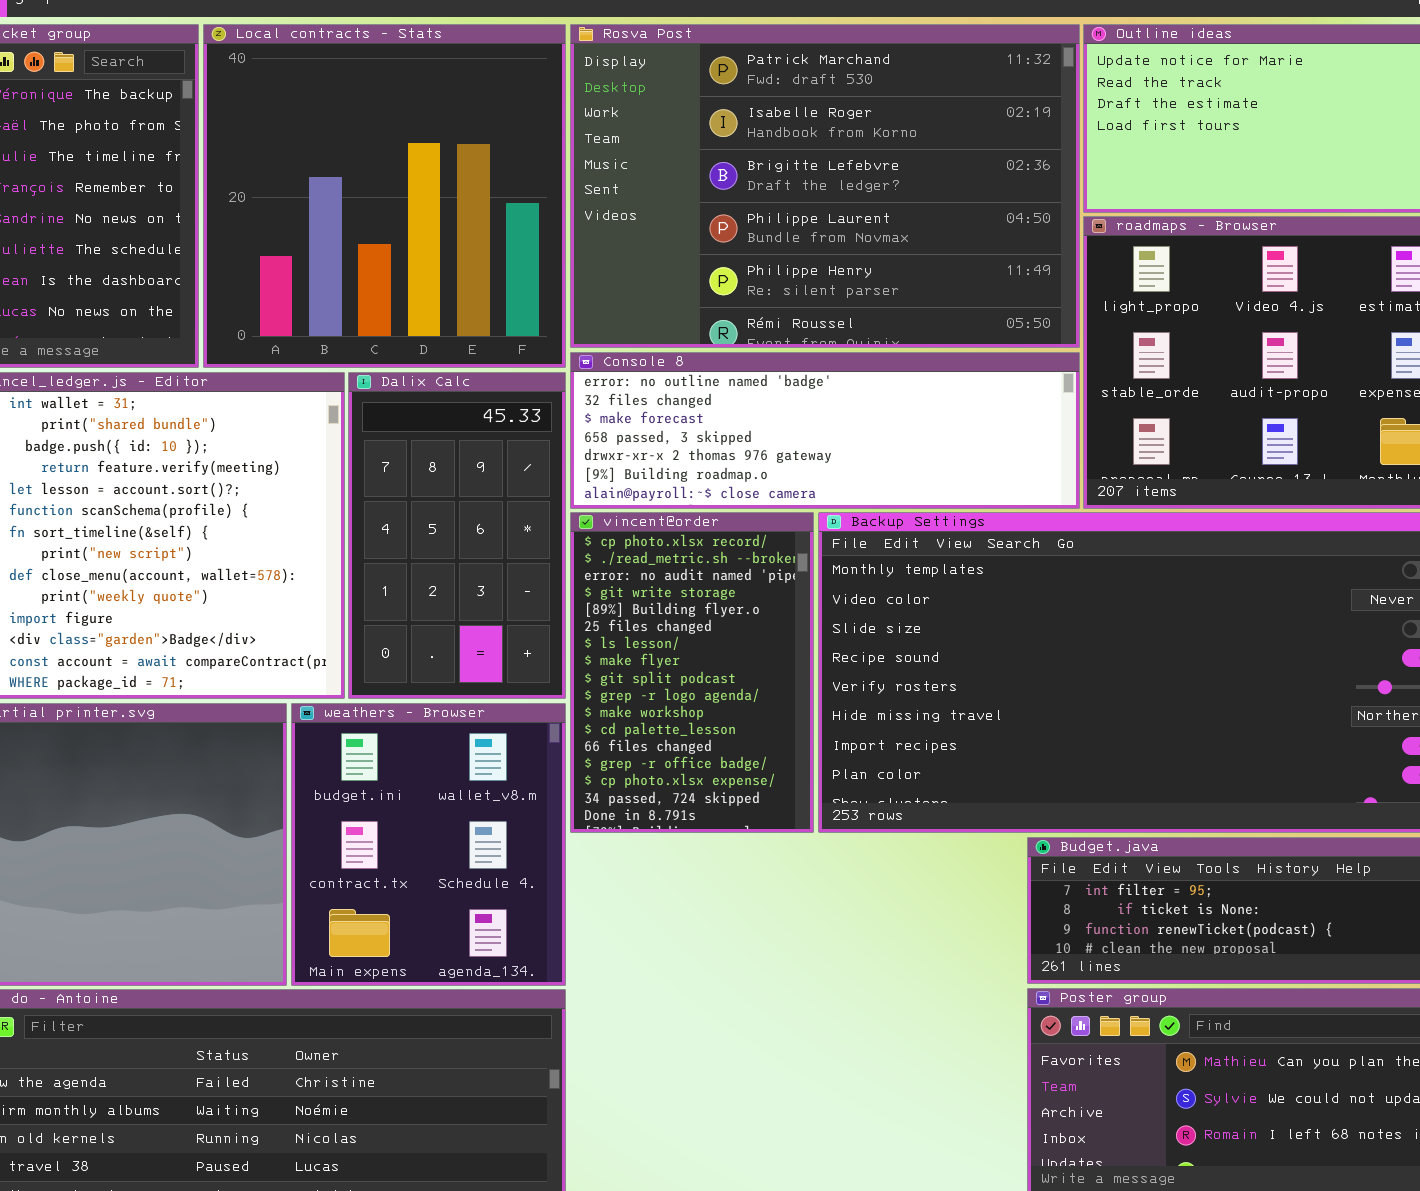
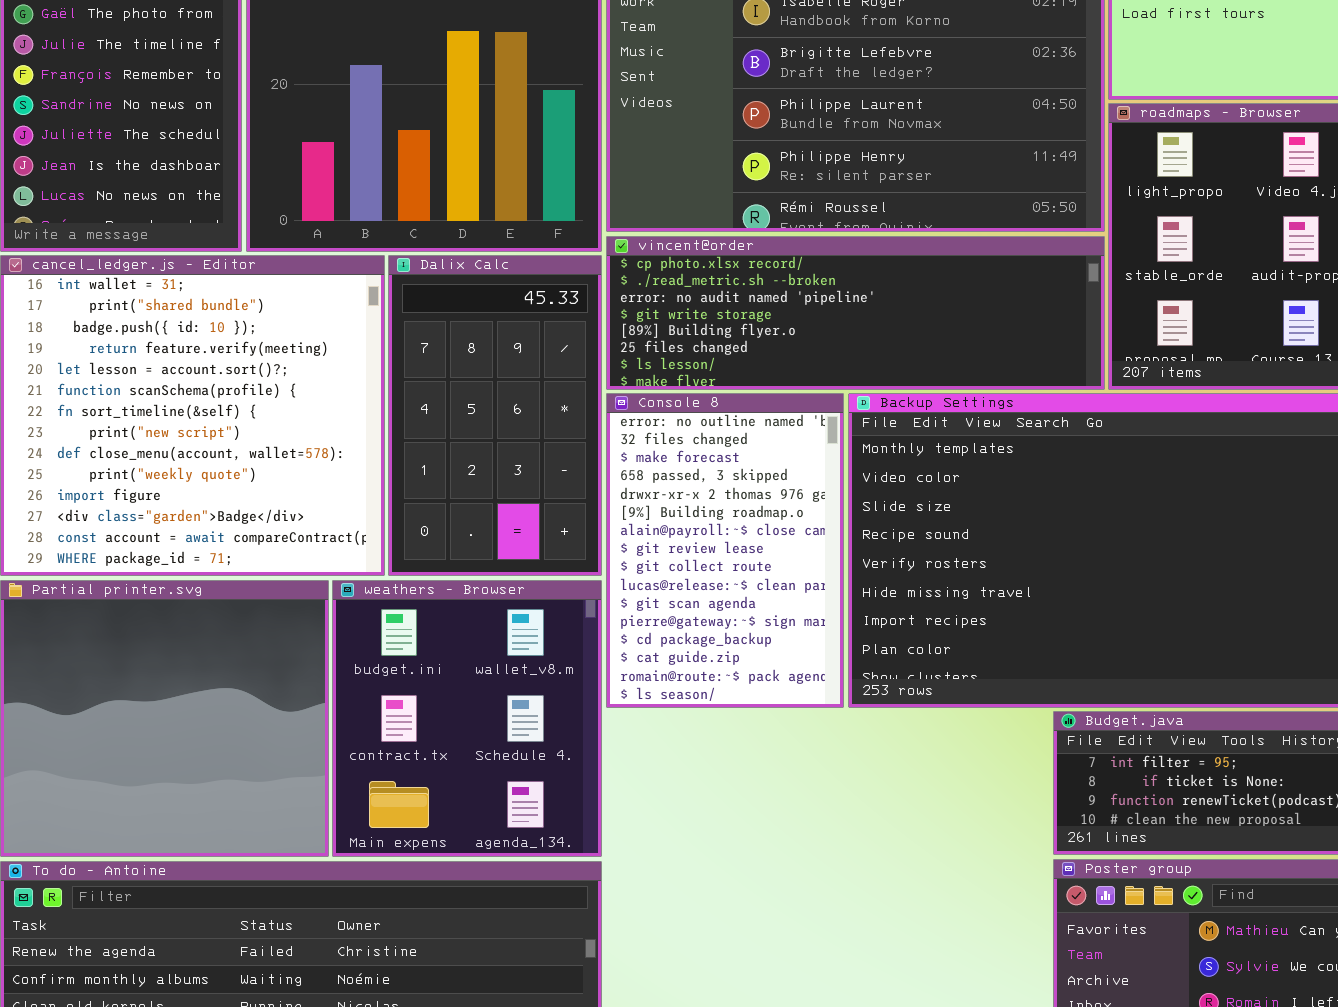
Console 8: [570,352,1080,509] -> [606,393,844,708], moved, resized
vincent@order: [570,512,814,833] -> [606,236,1105,390], moved, resized

